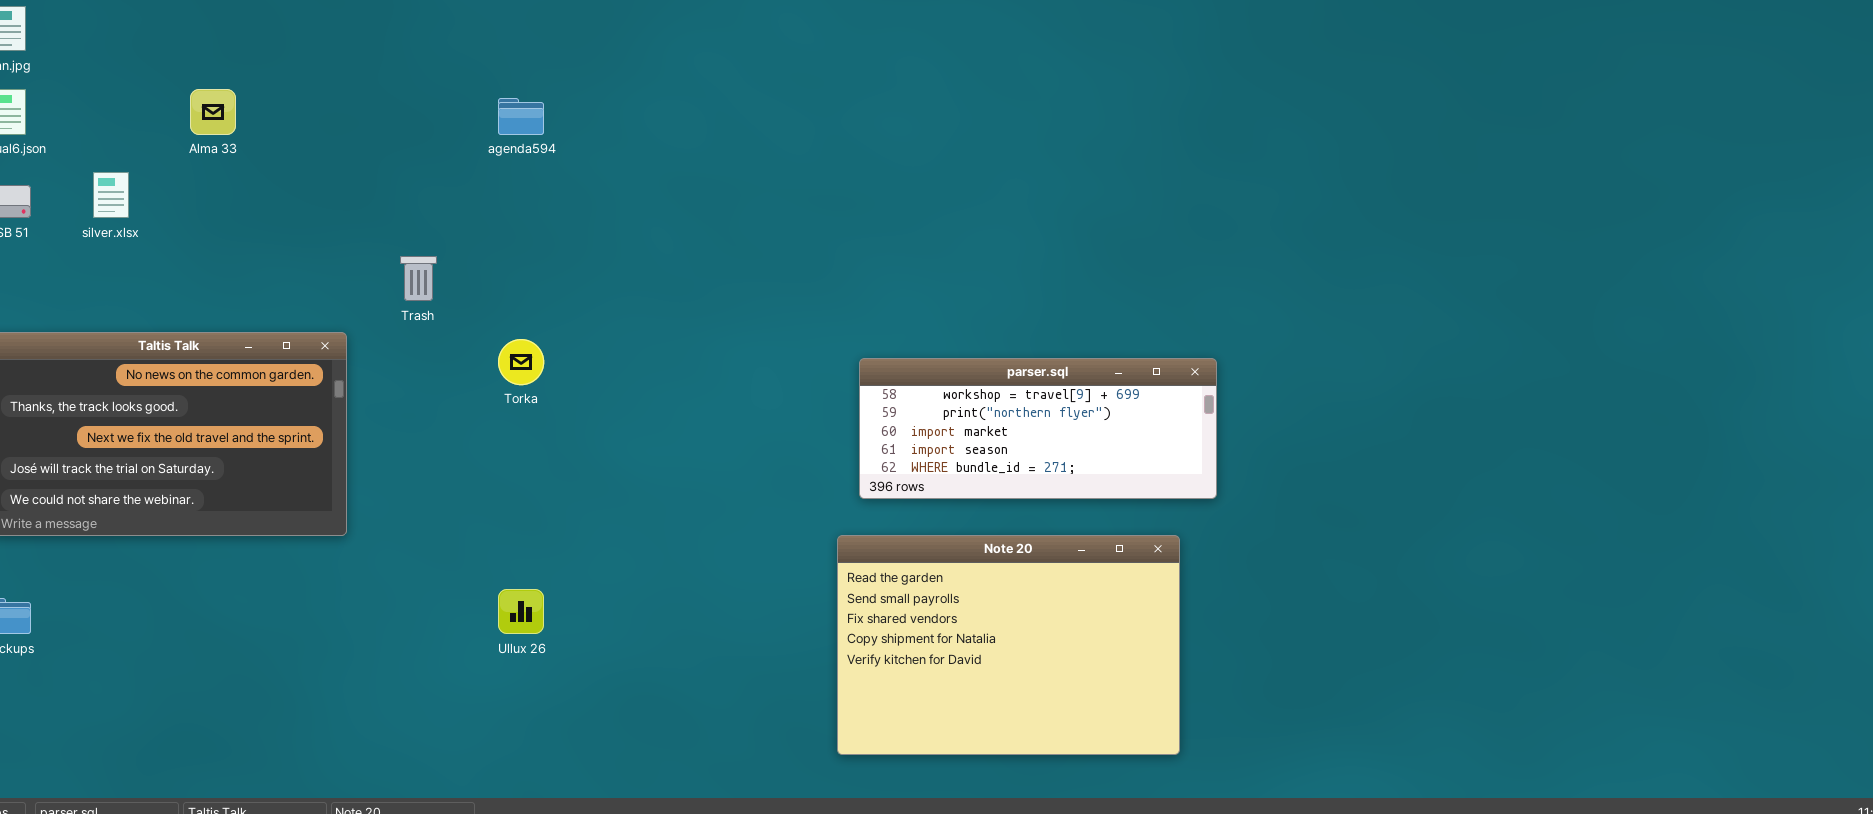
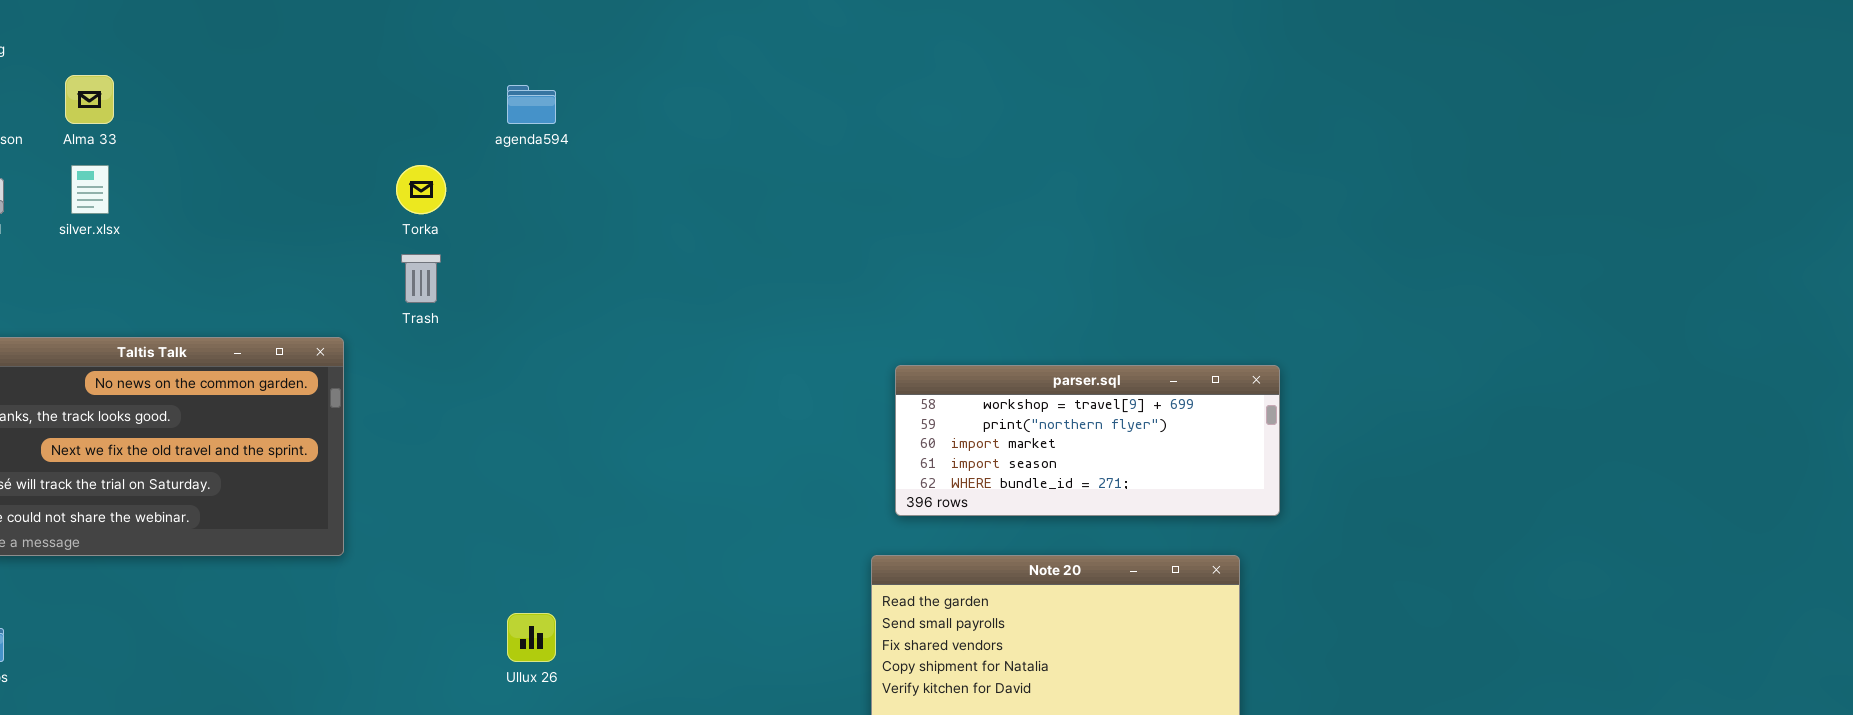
Alma 33: [190,89,236,135] -> [65,75,114,124], moved
Torka: [498,339,544,385] -> [396,165,446,214], moved

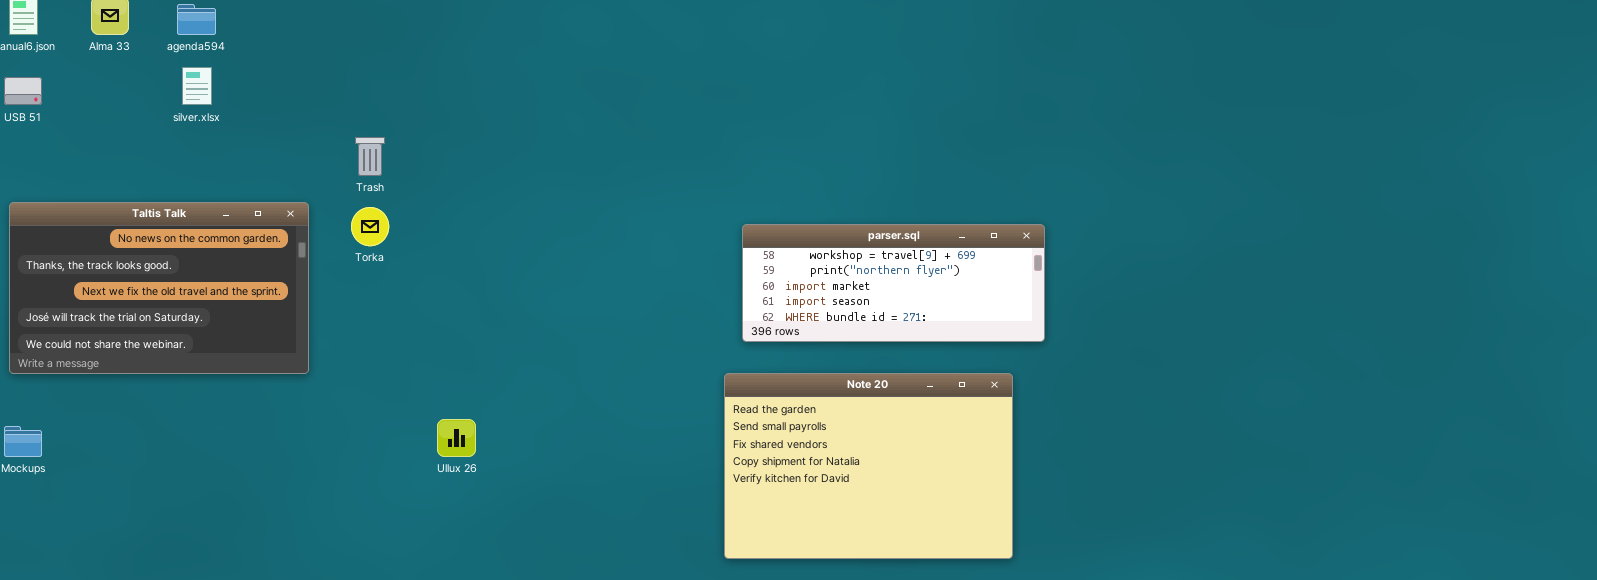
agenda594: [507,85,556,124] -> [177,4,216,35], moved
silver.xlsx: [71,165,109,214] -> [182,67,212,105], moved
Torka: [396,165,446,214] -> [351,207,389,246], moved

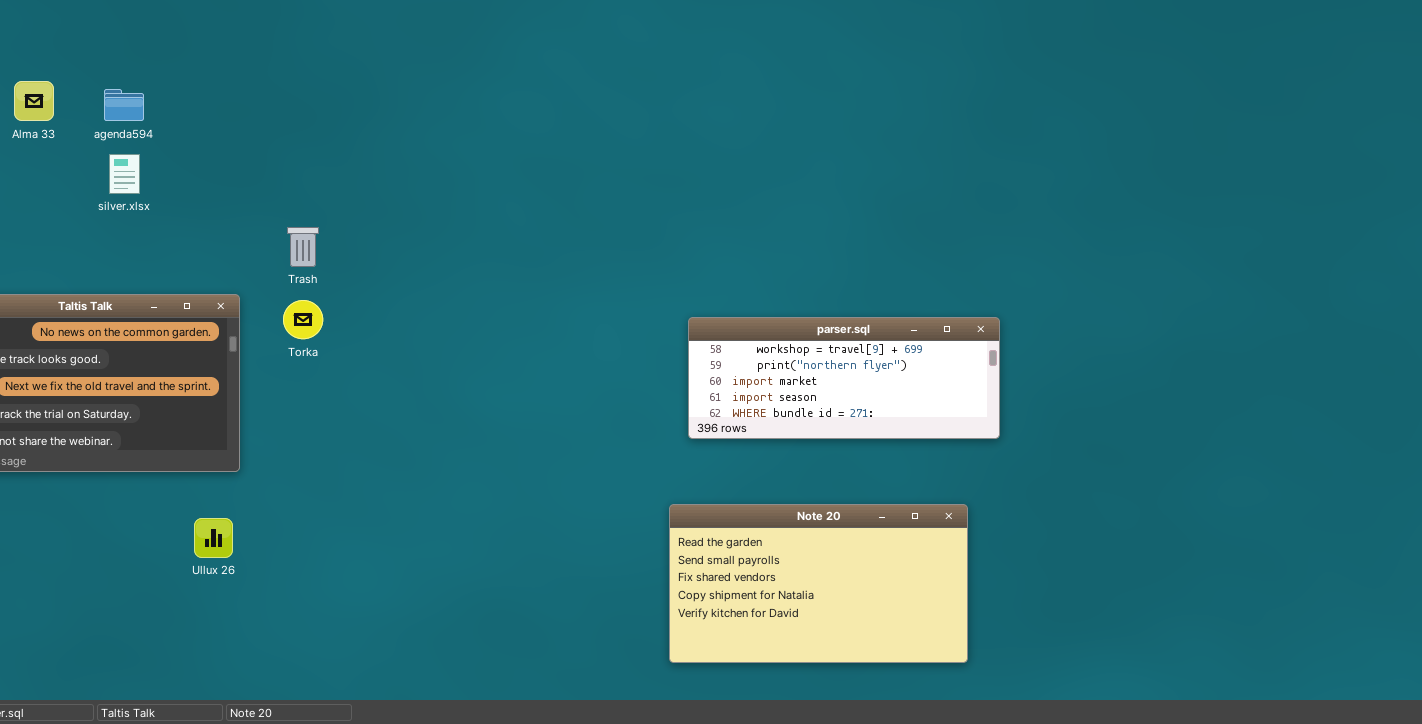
Note 20: [724,373,1013,559] -> [669,504,968,663], resized
Ullux 26: [437,419,476,457] -> [194,518,233,558], moved

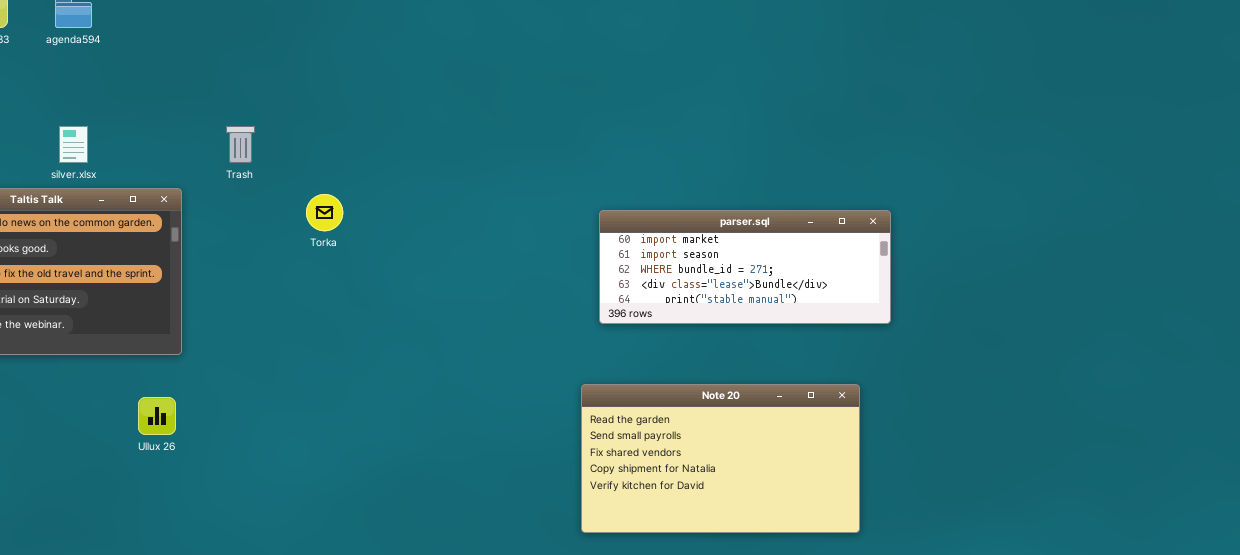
silver.xlsx: [109,154,140,194] -> [59,126,88,163], moved
Torka: [283,300,323,339] -> [306,194,343,231], moved
parser.sql: [688,317,1000,439] -> [599,210,891,324], scrolled down 2 rows

